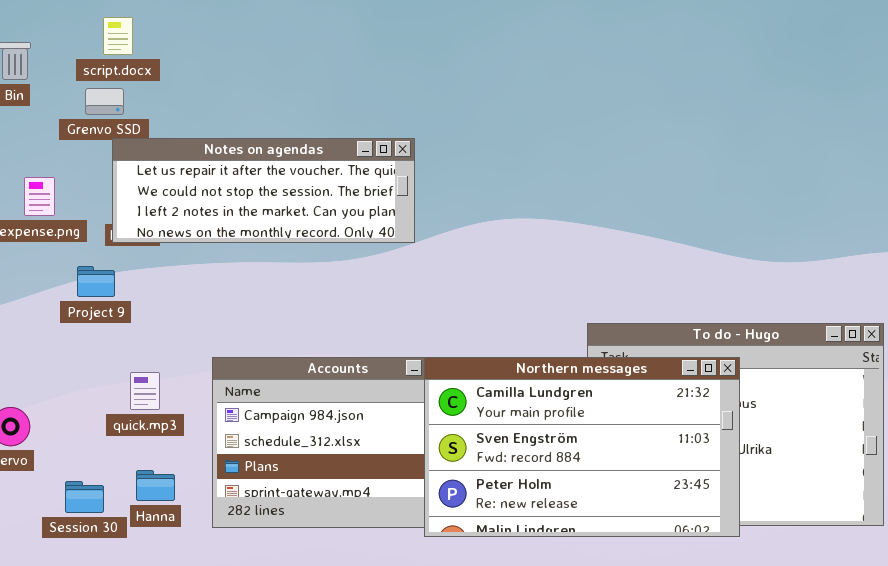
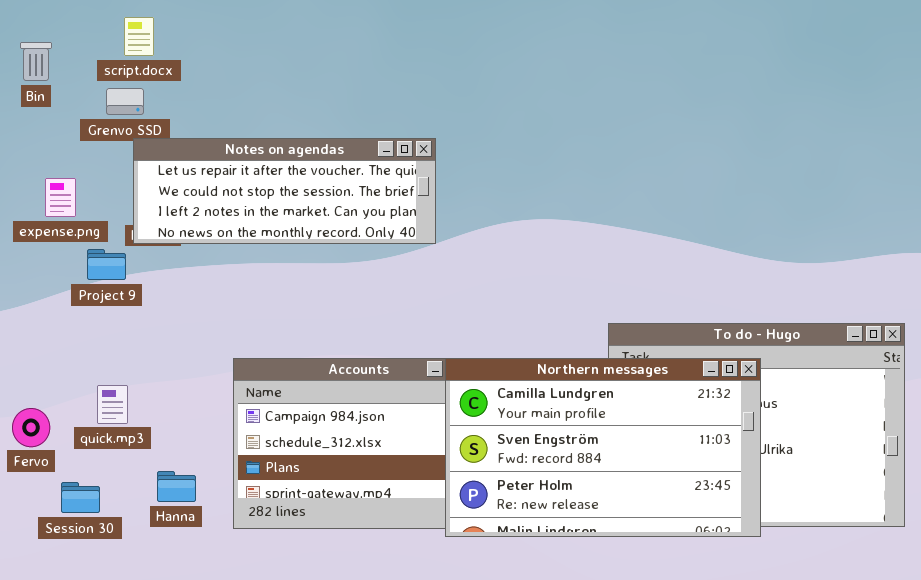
Project 9: [77,266,115,297] -> [87,249,126,280], moved
quick.mp3: [130,372,160,410] -> [97,385,128,424], moved
Session 30: [65,481,104,513] -> [61,482,100,513], moved

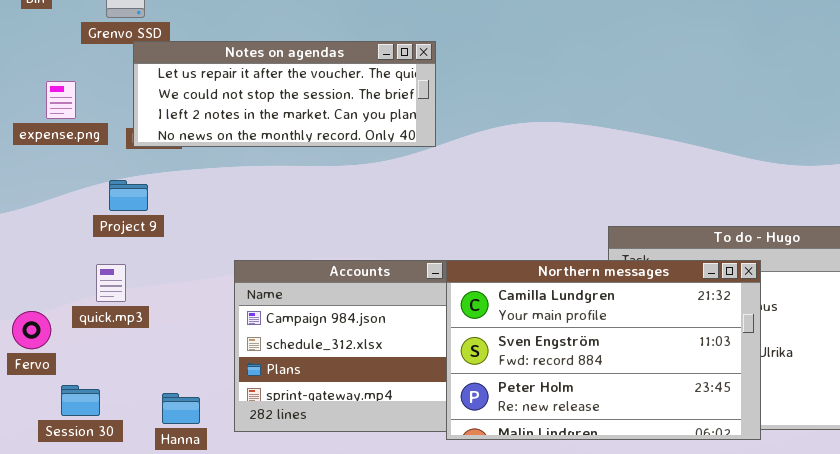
Project 9: [87,249,126,280] -> [109,180,148,211], moved
quick.mp3: [97,385,128,424] -> [96,264,126,302], moved
Hanna: [157,471,196,502] -> [162,393,200,424], moved

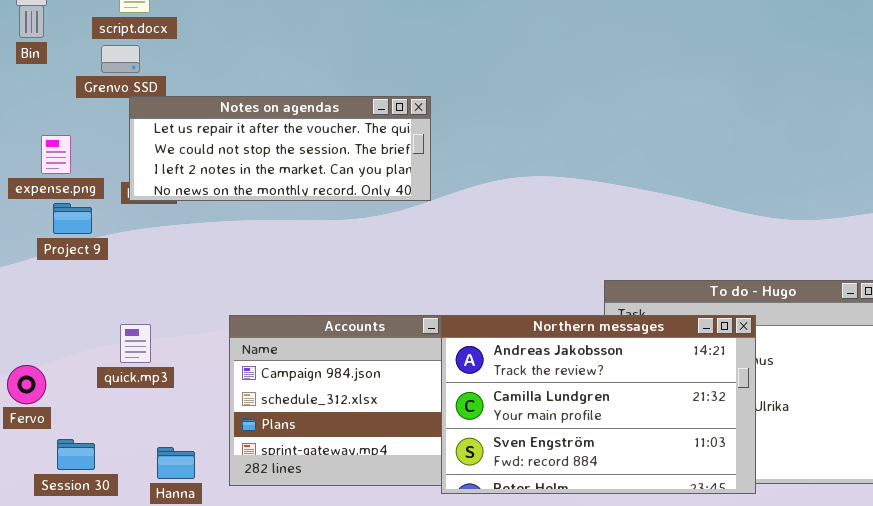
Project 9: [109,180,148,211] -> [53,203,92,234], moved
Northern messages: [446,260,761,440] -> [441,315,756,494], scrolled up 1 row
quick.mp3: [96,264,126,302] -> [120,324,151,363], moved

